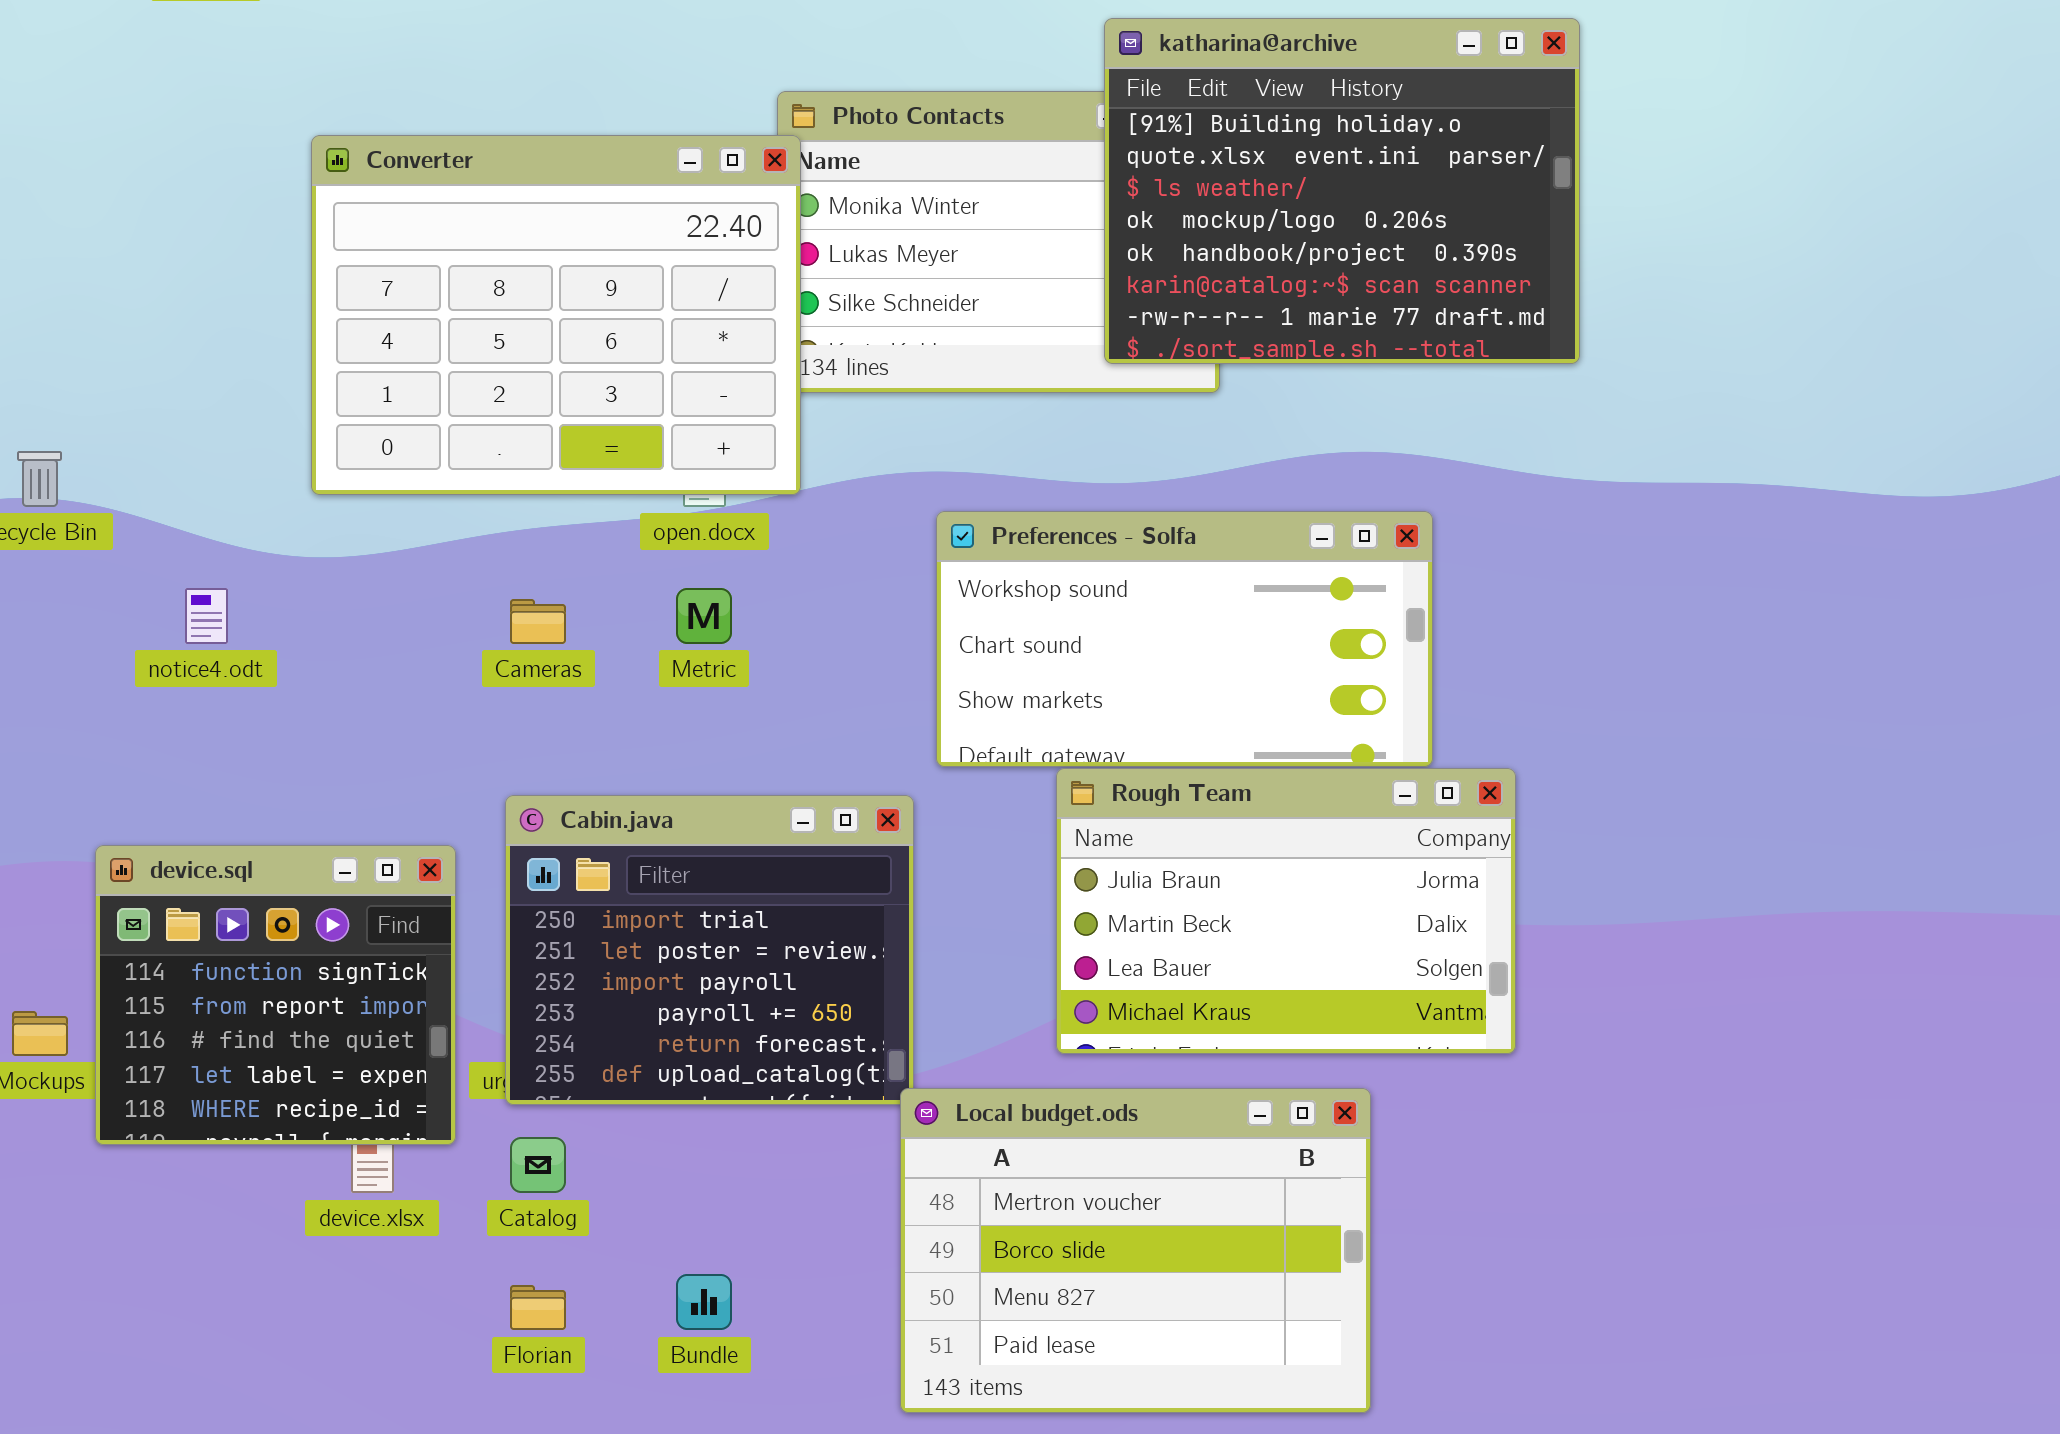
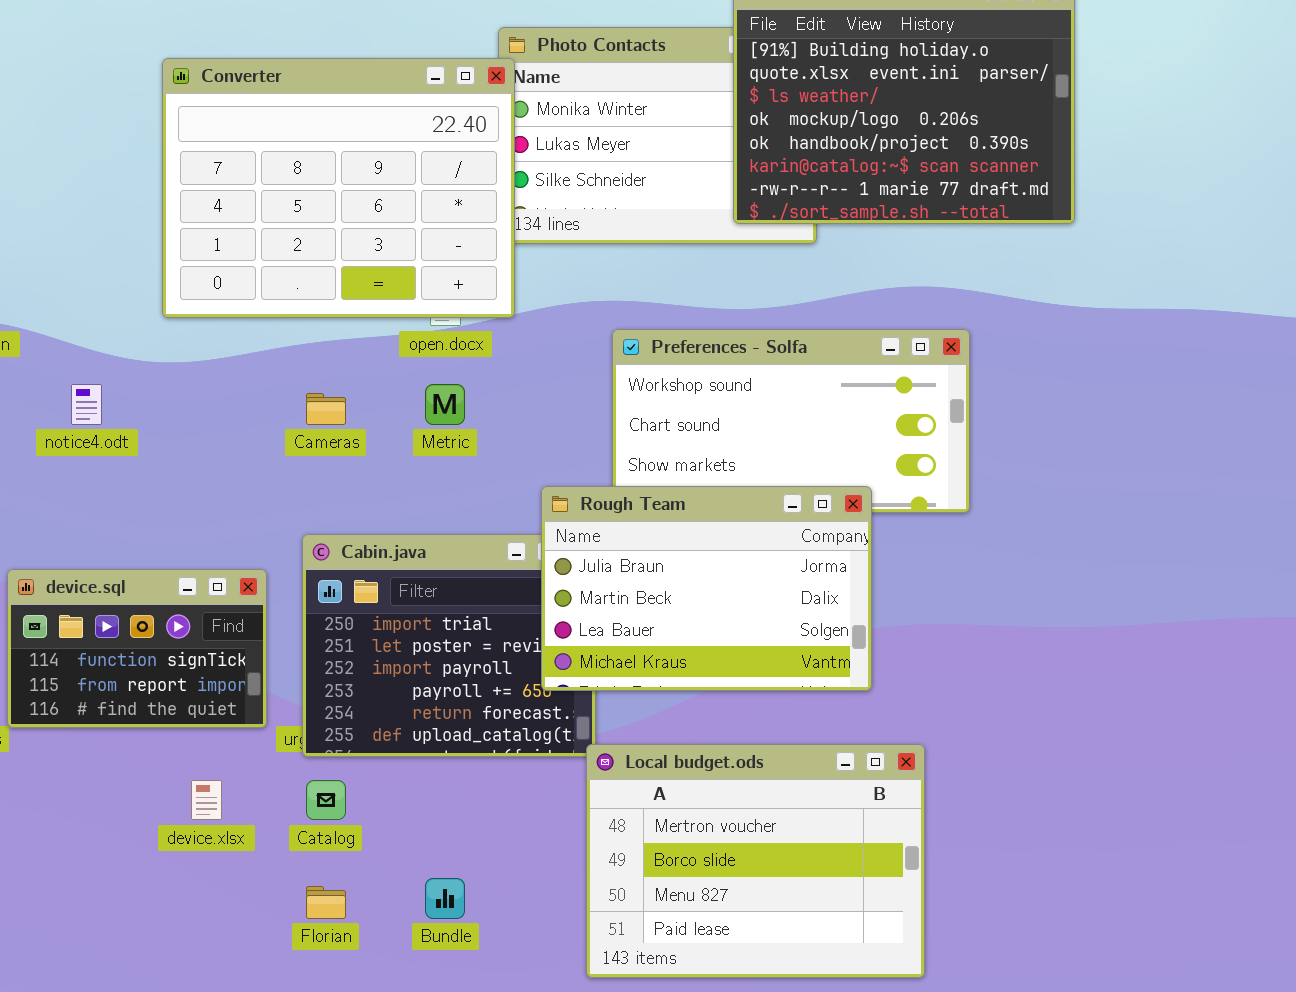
Rough Team: [1056,768,1516,1054] -> [541,486,872,691], moved
device.sql: [95,845,456,1145] -> [7,569,267,728], resized

